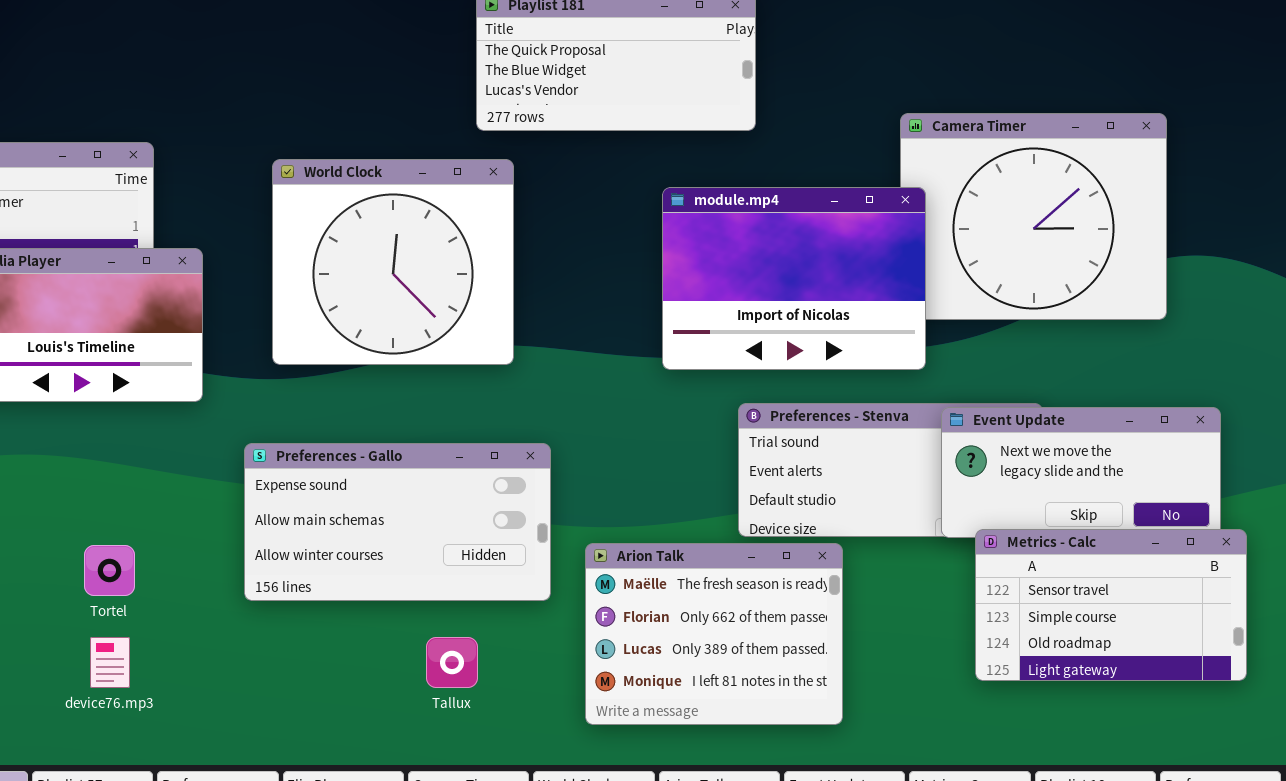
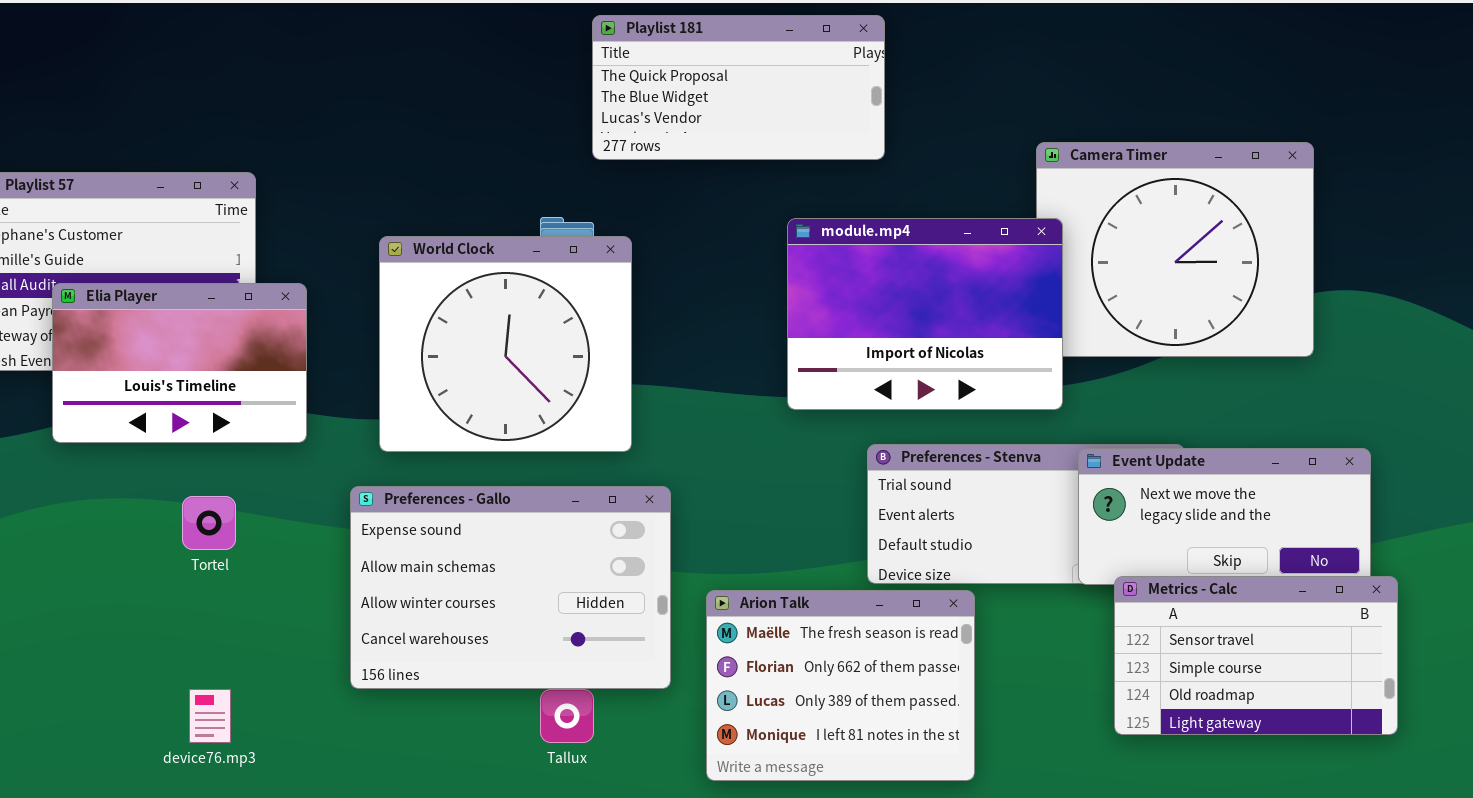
World Clock: [272,159,514,365] -> [379,236,632,452], moved
Preferences - Gallo: [244,443,551,601] -> [350,486,671,689], resized
Tortel: [84,545,135,596] -> [182,496,236,550], moved

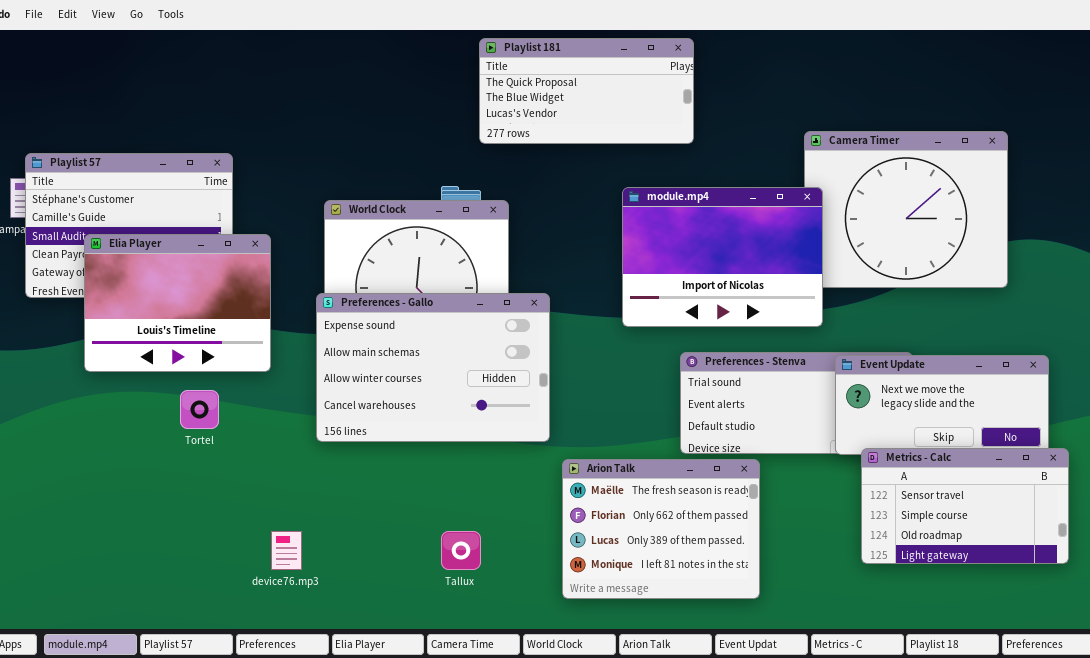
Elia Player: [52,283,307,443] -> [84,234,271,372], resized
Preferences - Gallo: [350,486,671,689] -> [316,293,550,442], moved
device76.mp3: [189,689,231,743] -> [271,531,302,570], moved

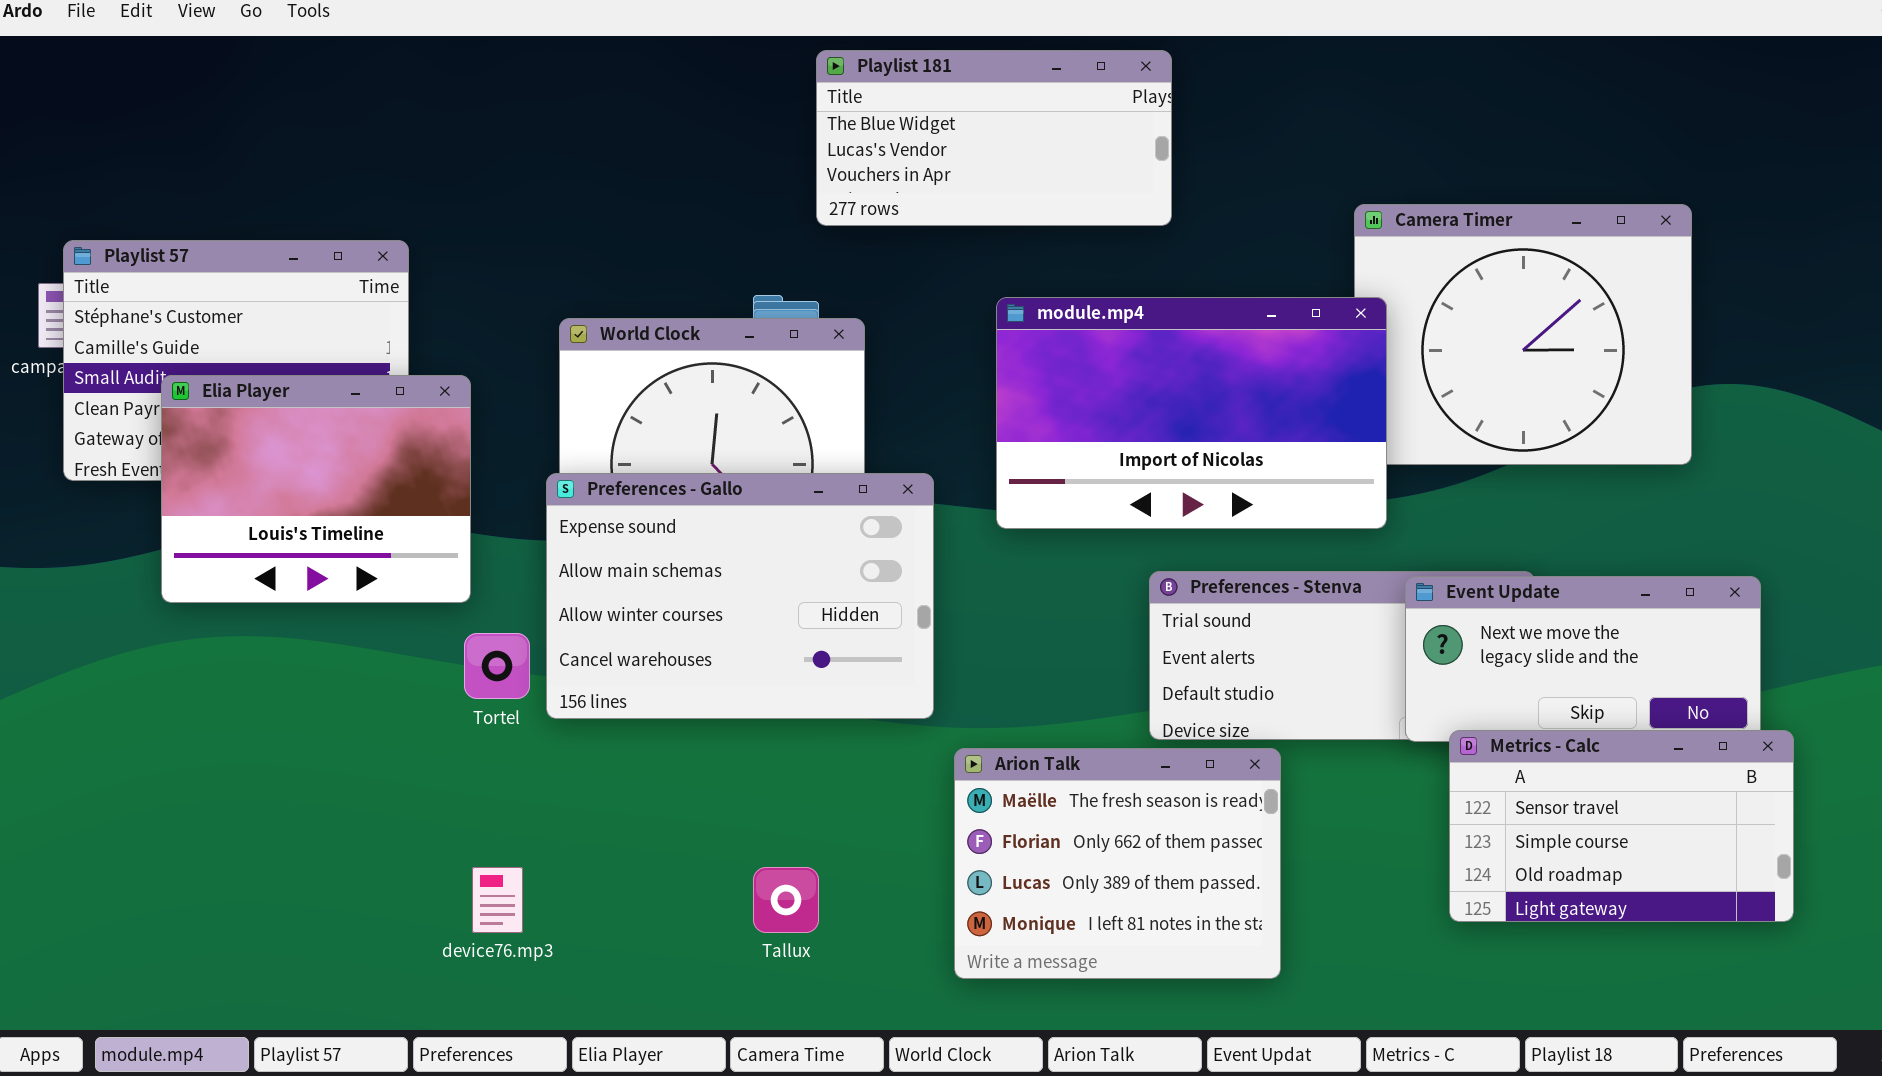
Playlist 181: [479,38,694,144] -> [816,50,1172,226], scrolled down 1 row
module.mp4: [622,187,823,327] -> [996,297,1387,529], resized
Tortel: [180,390,219,429] -> [464,633,530,699], moved

